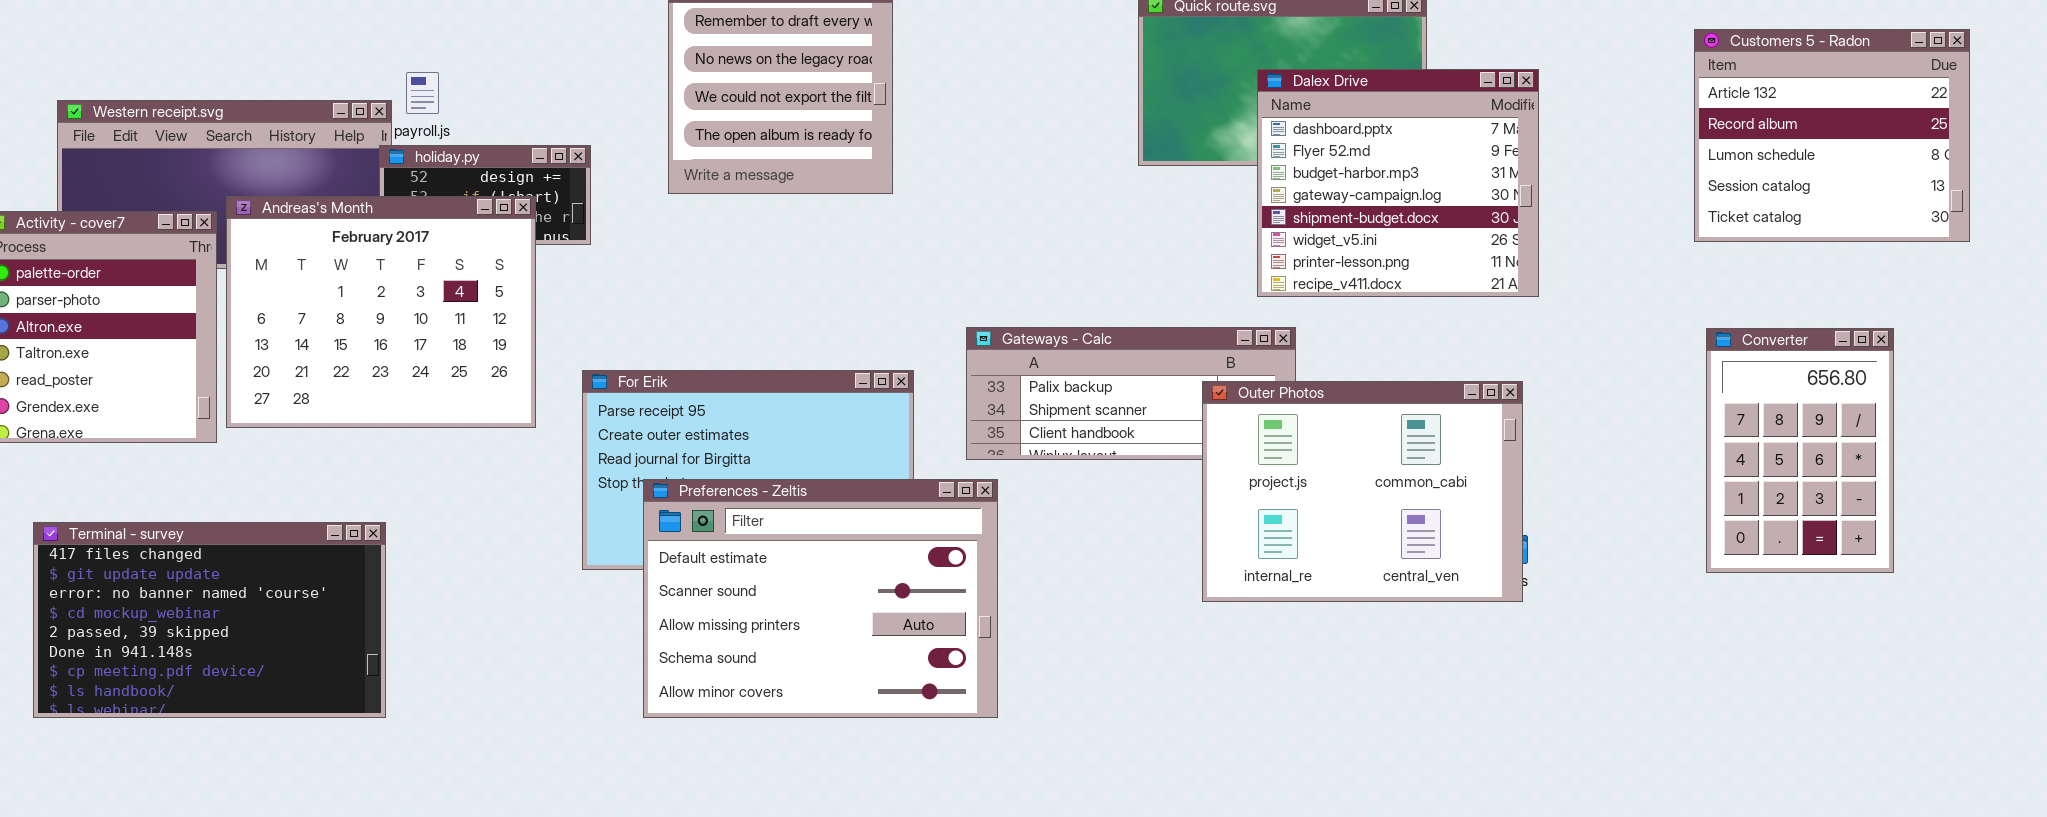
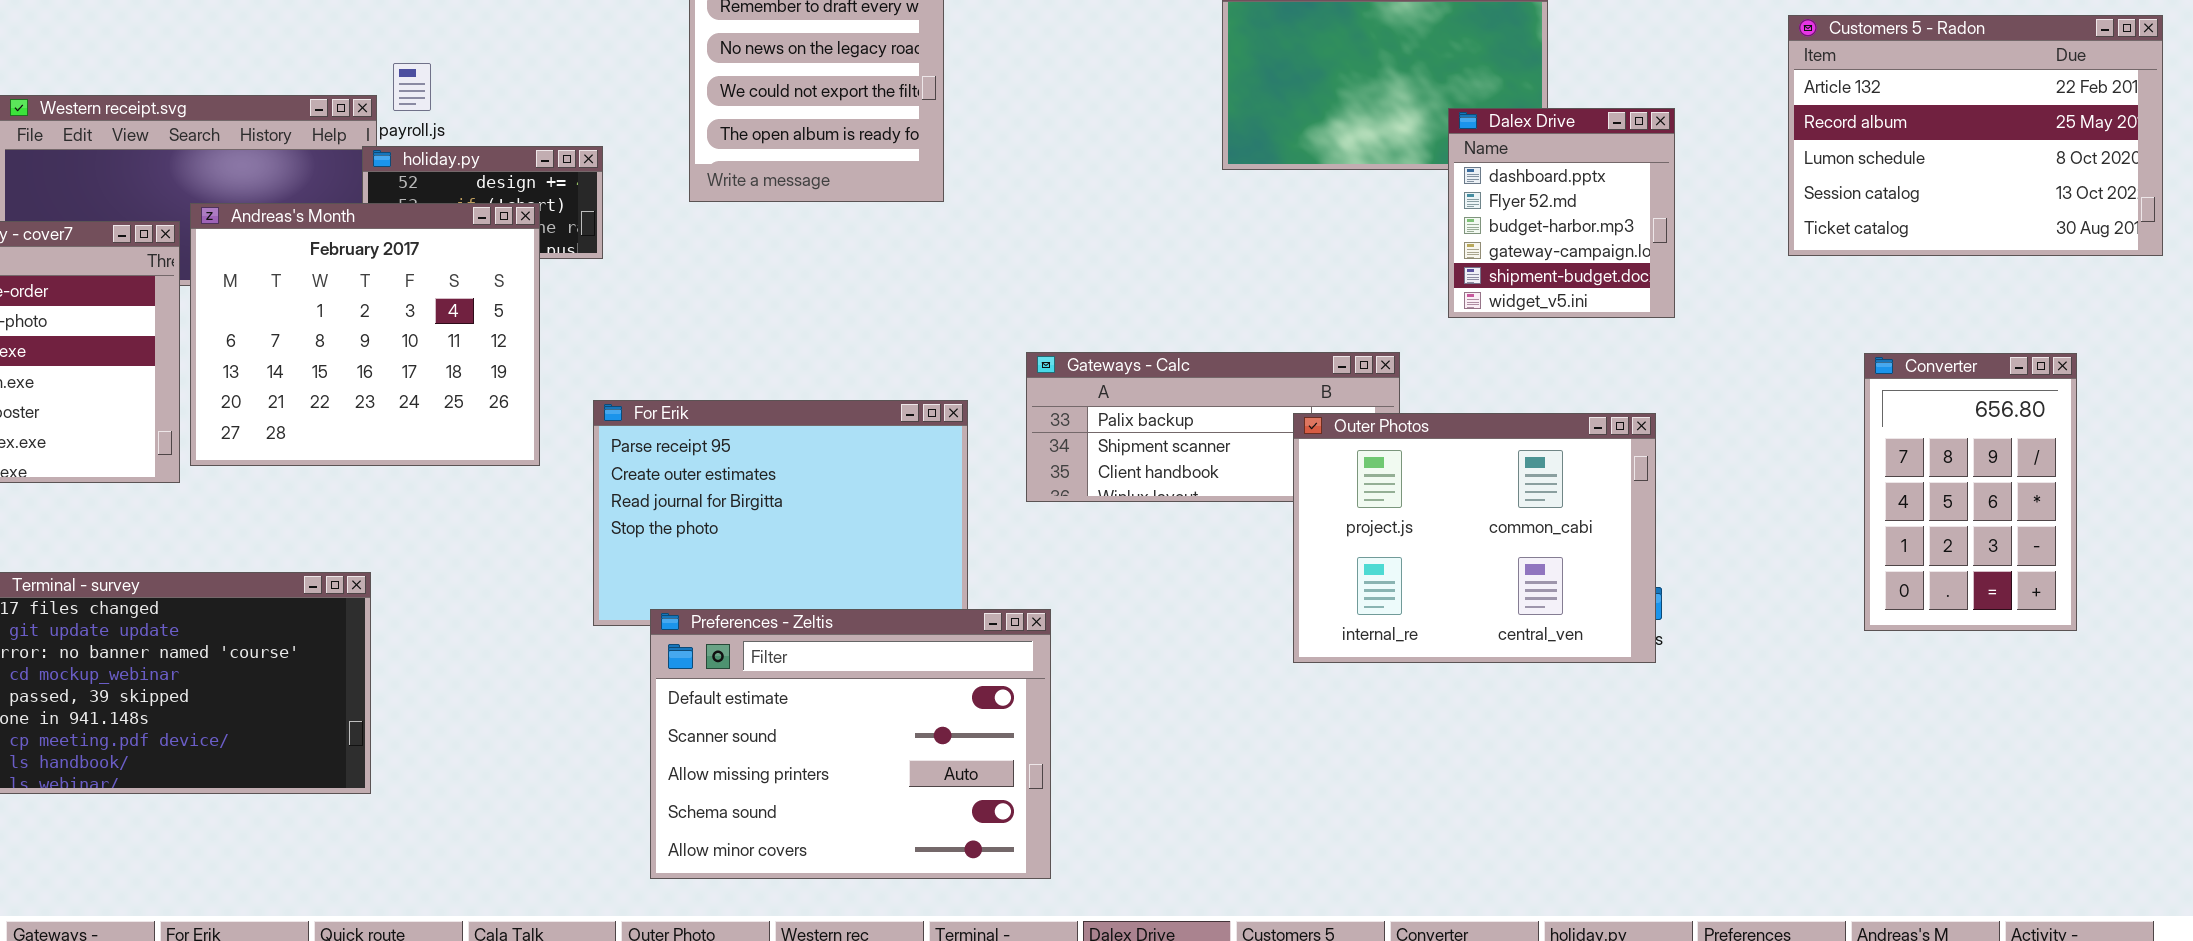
Customers 5 - Radon: [1694,29,1970,242] -> [1788,15,2163,256], resized
Dalex Drive: [1257,69,1539,297] -> [1448,108,1675,318], resized
Preferences - Zeltis: [643,479,998,718] -> [650,609,1051,879], moved

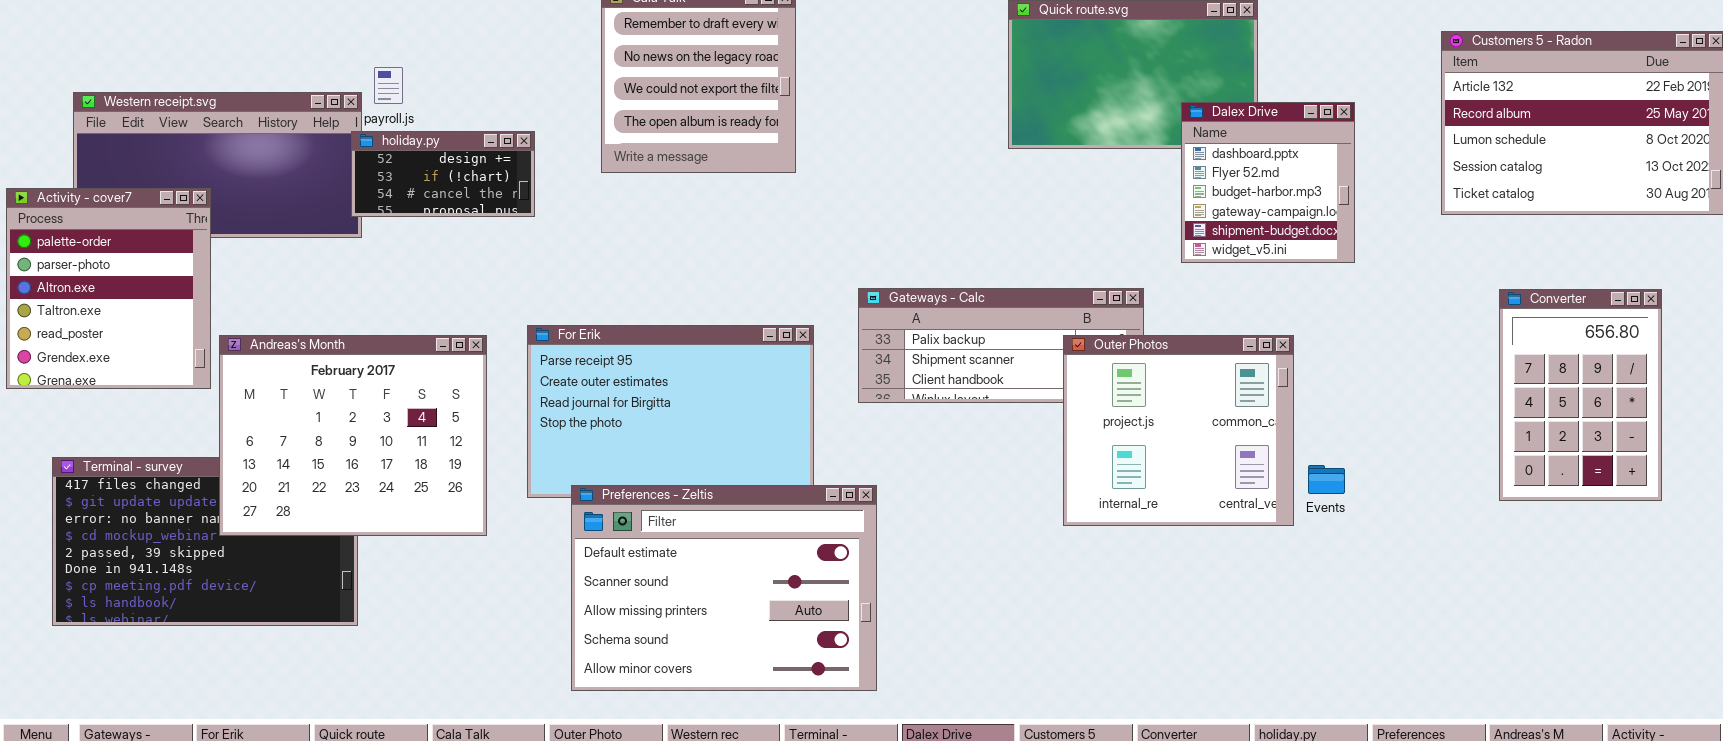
Andreas's Month: [190,203,540,466] -> [219,335,487,536], moved
Outer Photos: [1293,413,1656,663] -> [1063,335,1294,526], resized

